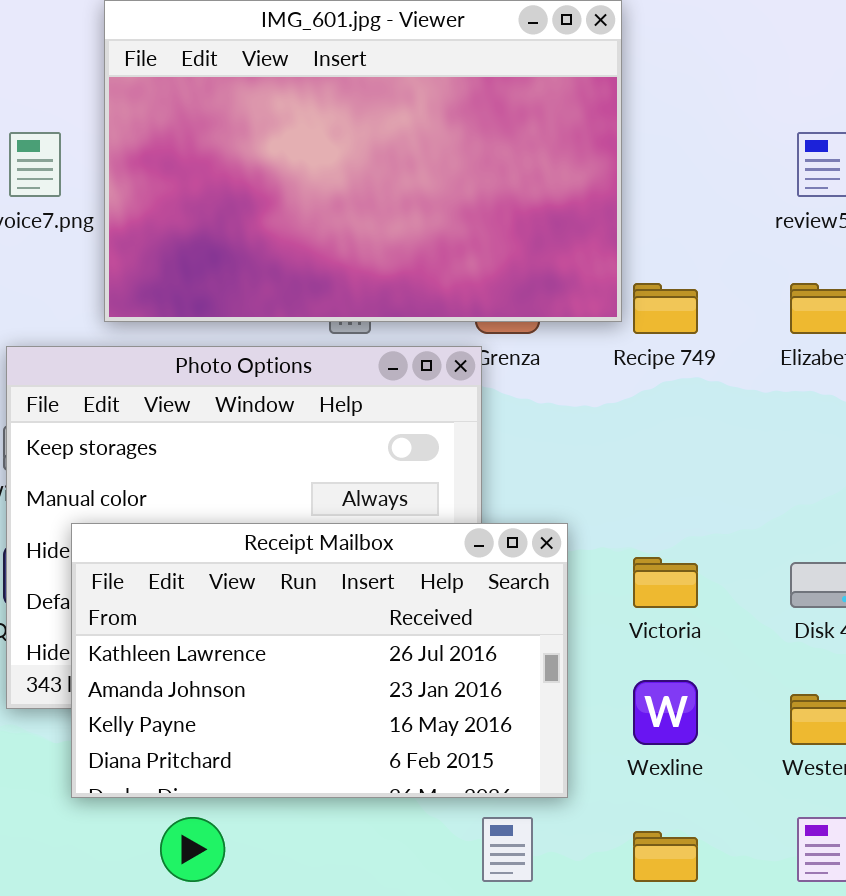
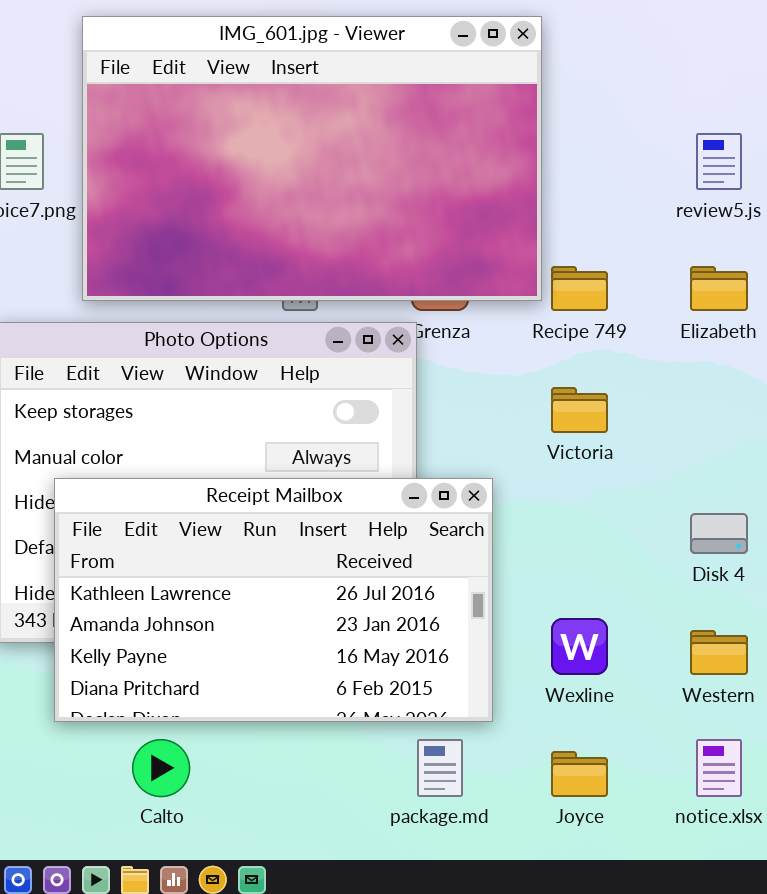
Victoria: [633,557,698,608] -> [551,387,608,433], moved

